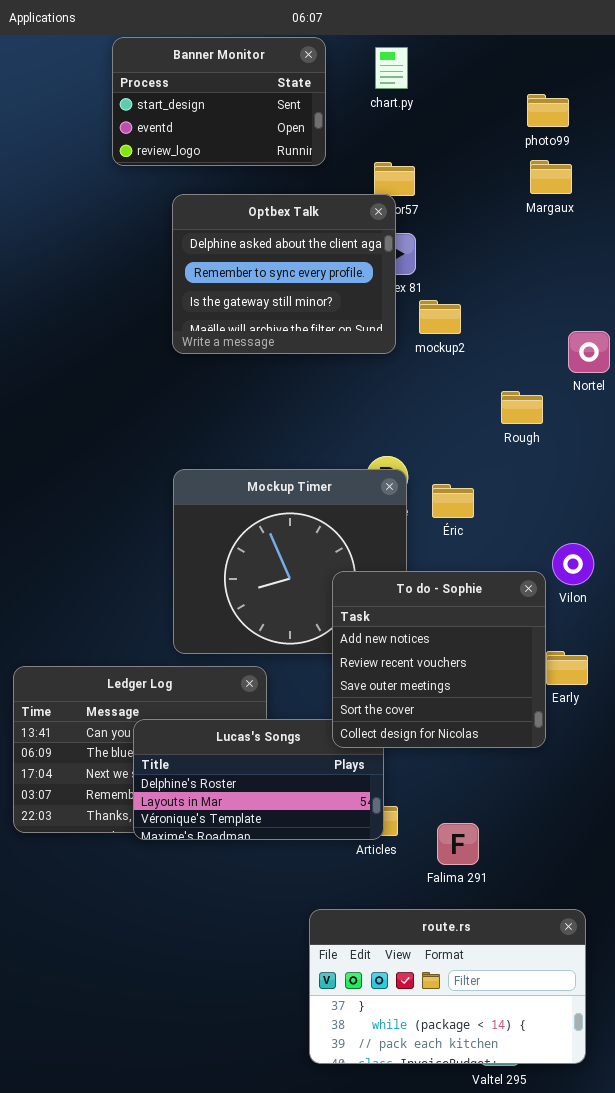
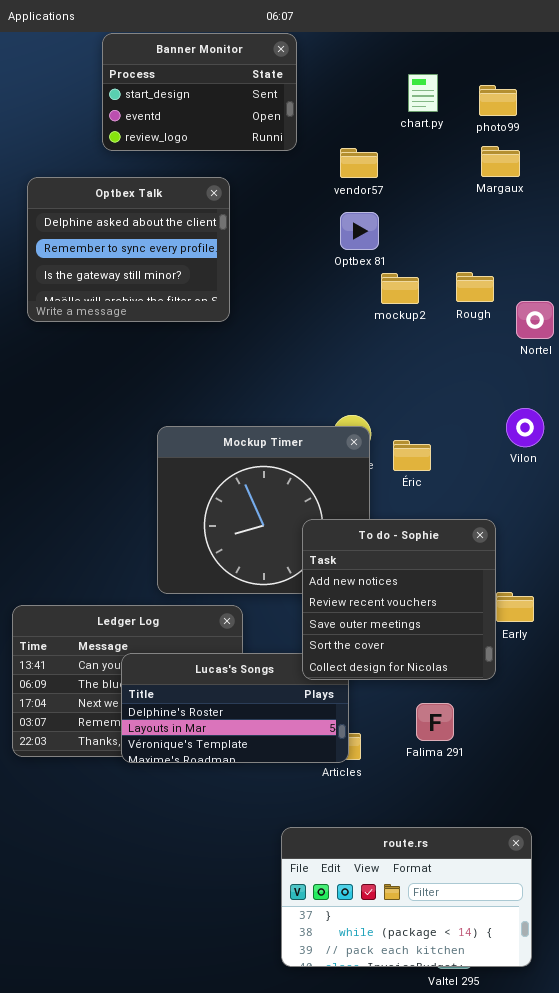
chart.py: [375,47,408,89] -> [408,74,438,112], moved
Optbex Talk: [172,194,396,354] -> [27,177,230,322], moved
Rough: [501,391,543,424] -> [456,272,494,302], moved
Vilon: [552,543,594,585] -> [506,408,544,447], moved
Falima 291: [437,823,479,865] -> [416,703,454,741], moved

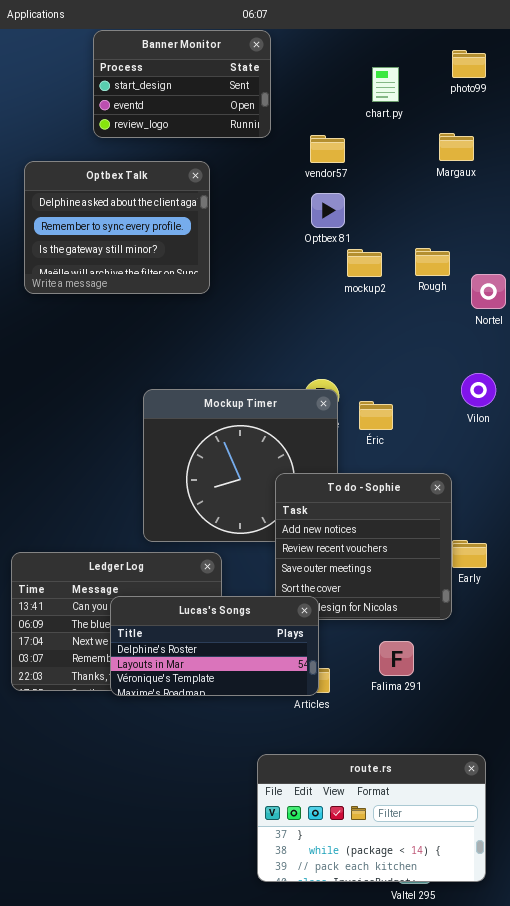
photo99: [479,85,517,116] -> [452,50,486,78], moved
Lucas's Songs: [121,653,349,763] -> [110,596,319,696], raised

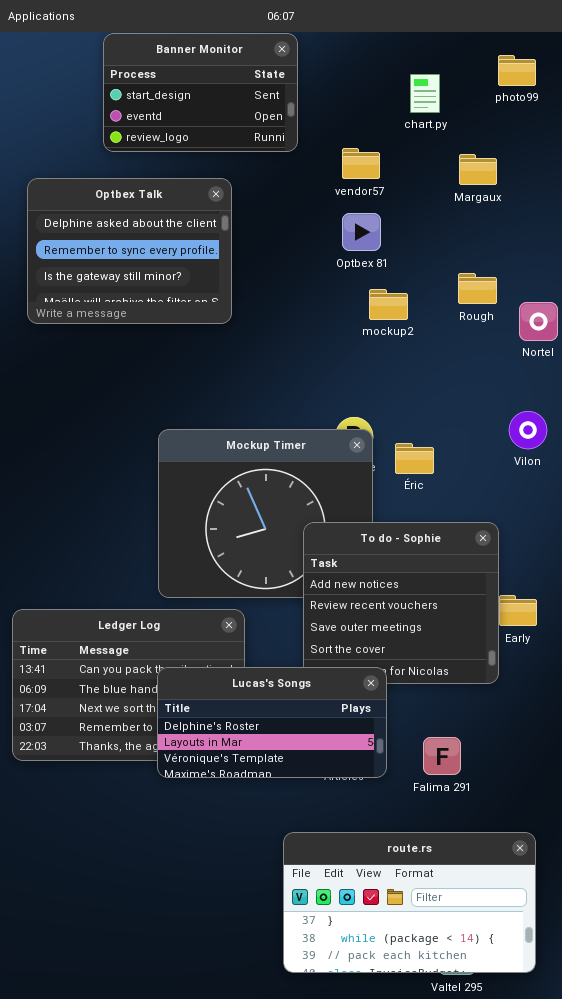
Margaux: [439,133,474,161] -> [459,154,497,185], moved
mockup2: [347,249,382,277] -> [369,289,408,320], moved
Lucas's Songs: [110,596,319,696] -> [157,667,387,778], moved
Falima 291: [379,641,414,676] -> [423,737,461,775], moved

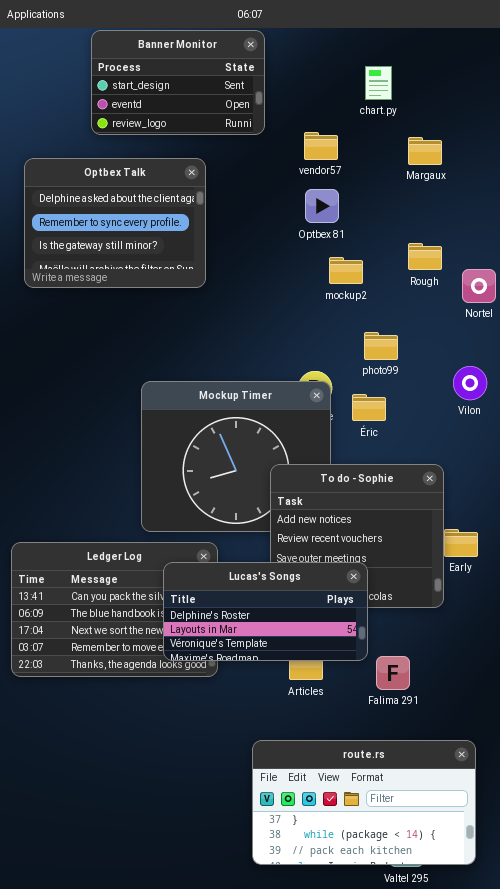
photo99: [498,55,536,86] -> [364,332,398,360], moved
Lucas's Songs: [157,667,387,778] -> [163,562,368,661], moved

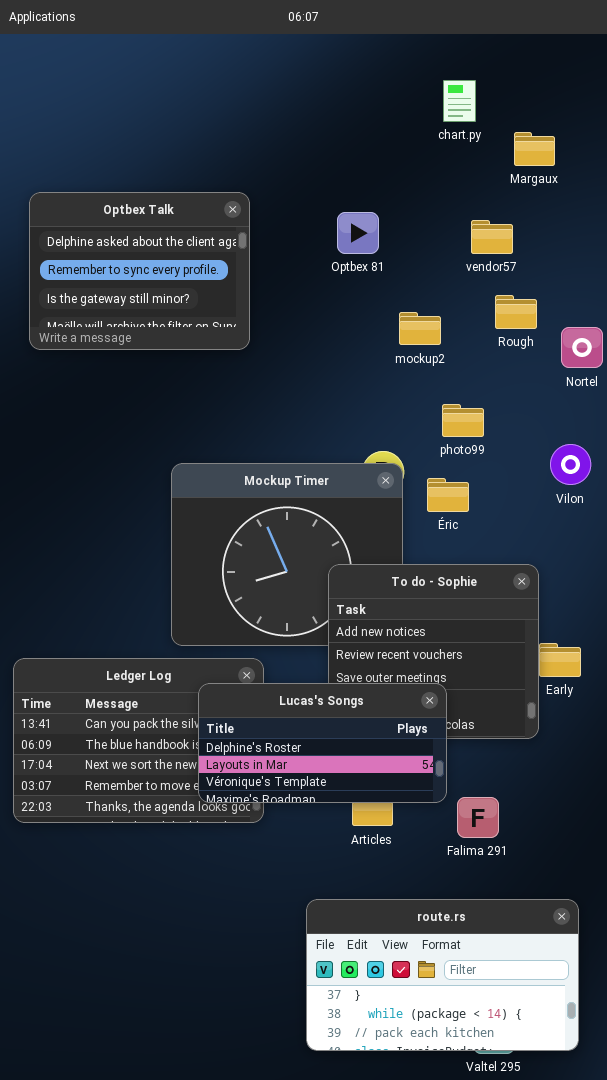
Banner Monitor: [91,30,265,135] -> none, closed
vendor57: [304,132,338,160] -> [471,220,513,254], moved
Margaux: [408,137,442,165] -> [514,132,555,166], moved
Optbex 81: [305,189,339,223] -> [337,212,379,254], moved

